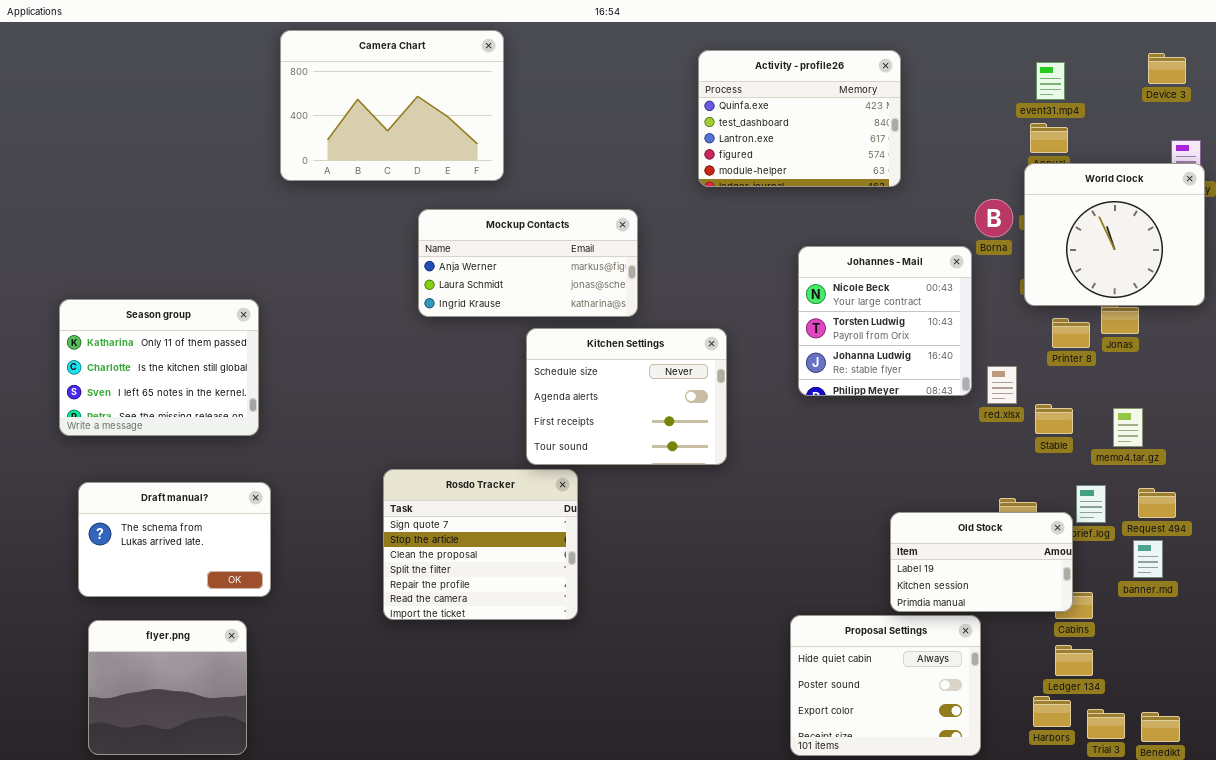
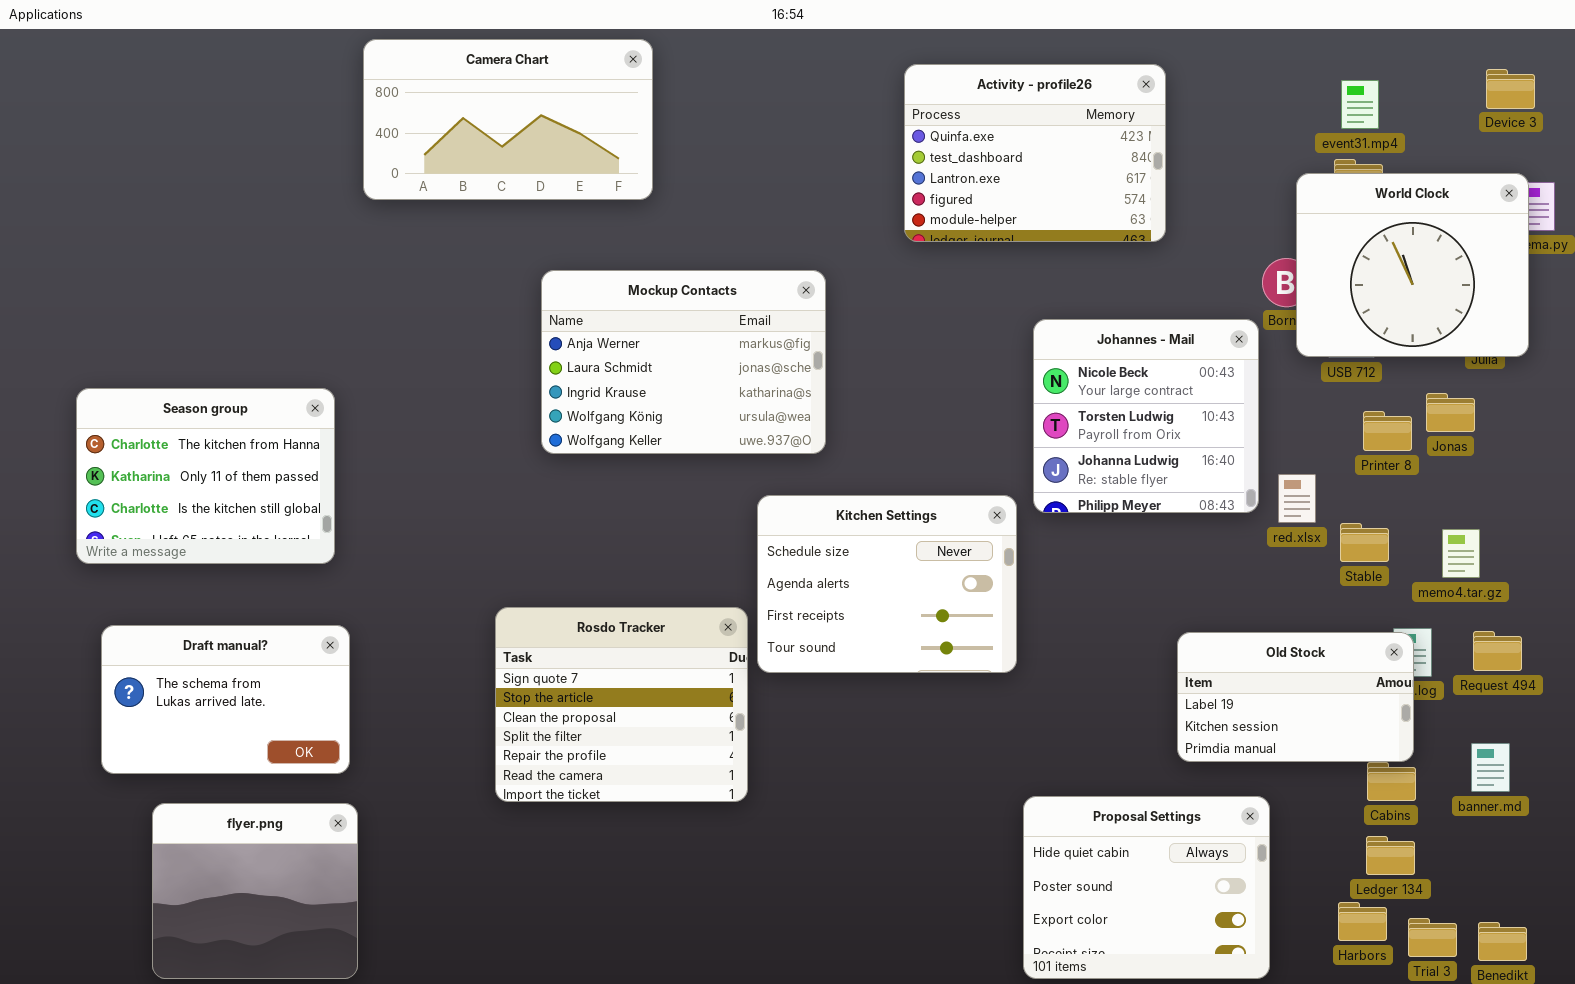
Camera Chart: [280,30,504,181] -> [363,39,653,200], resized
World Clock: [1024,163,1205,306] -> [1296,173,1529,357], moved
Mockup Contacts: [418,209,638,317] -> [541,270,826,454], resized
Season group: [59,299,259,436] -> [76,388,335,564], scrolled up 1 row
Kitchen Settings: [526,328,727,465] -> [757,495,1017,673], moved
Old Stock: [890,512,1073,612] -> [1177,632,1414,762], moved
banner.md: [1133,540,1163,578] -> [1471,743,1510,792], moved
flyer.png: [88,620,247,755] -> [152,803,358,979], moved

